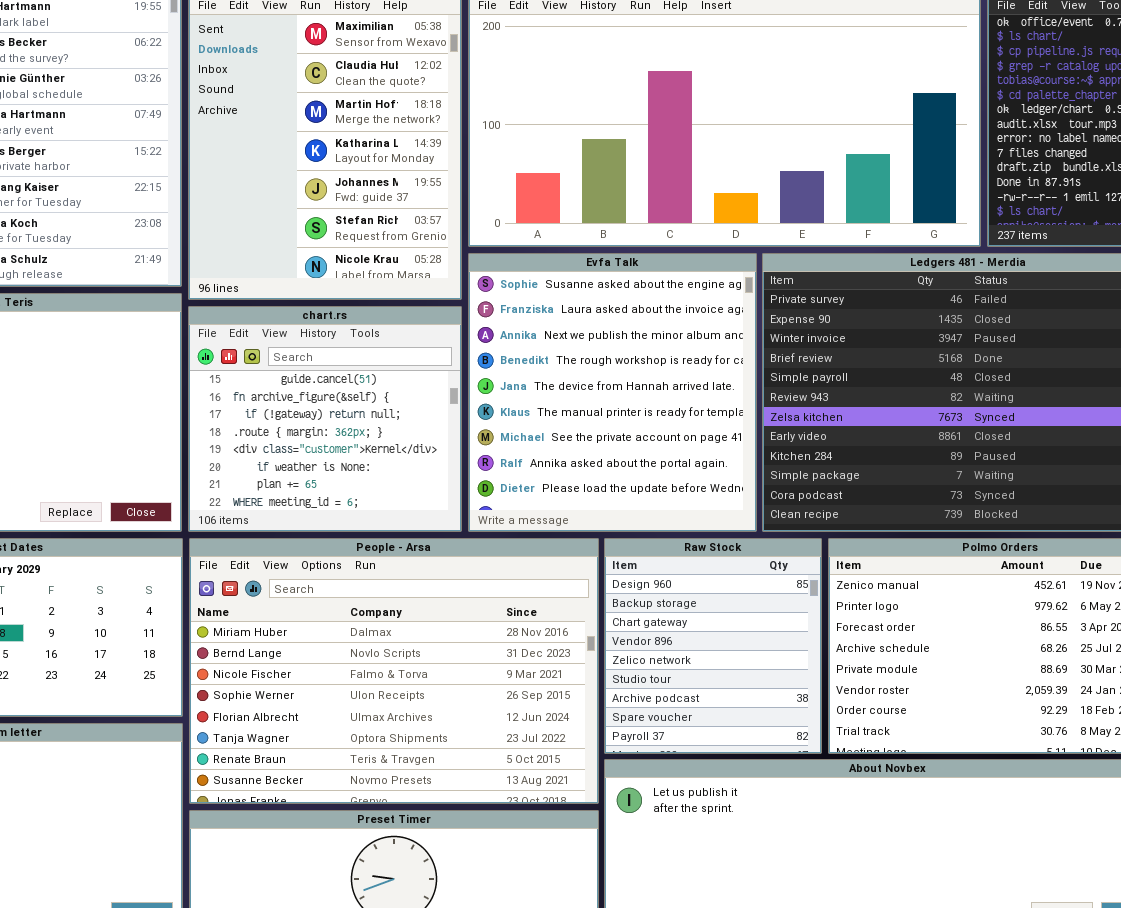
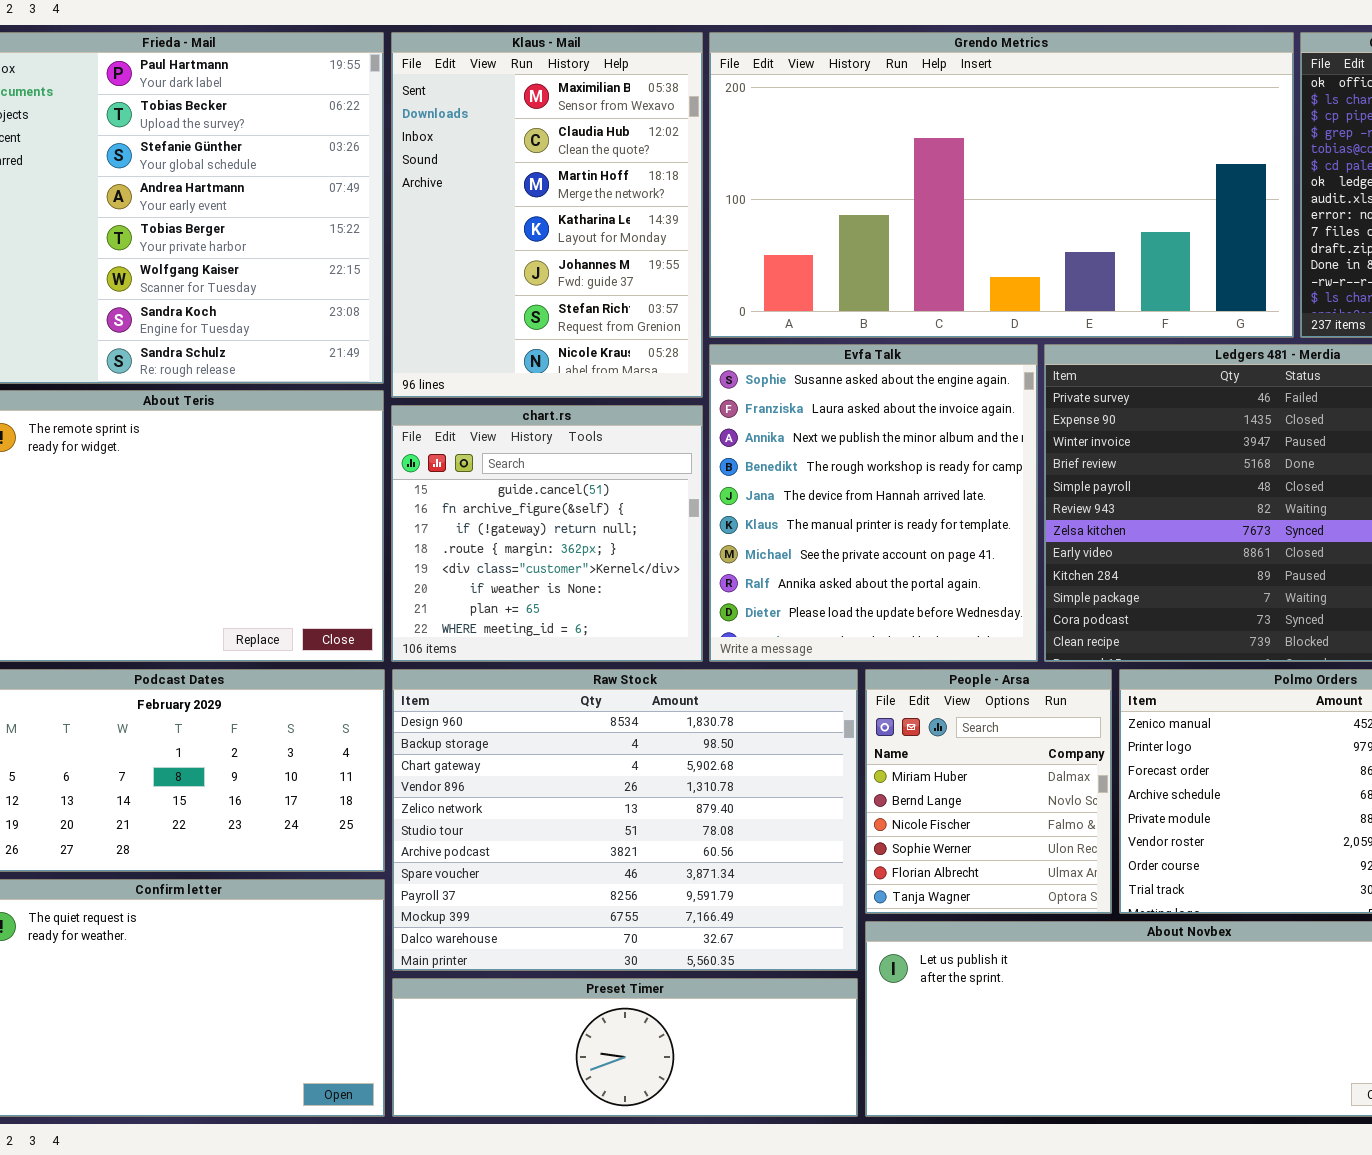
People - Arsa: [189,538,599,804] -> [865,669,1112,914], moved, resized
Raw Stock: [604,538,822,754] -> [392,669,858,971], moved, resized

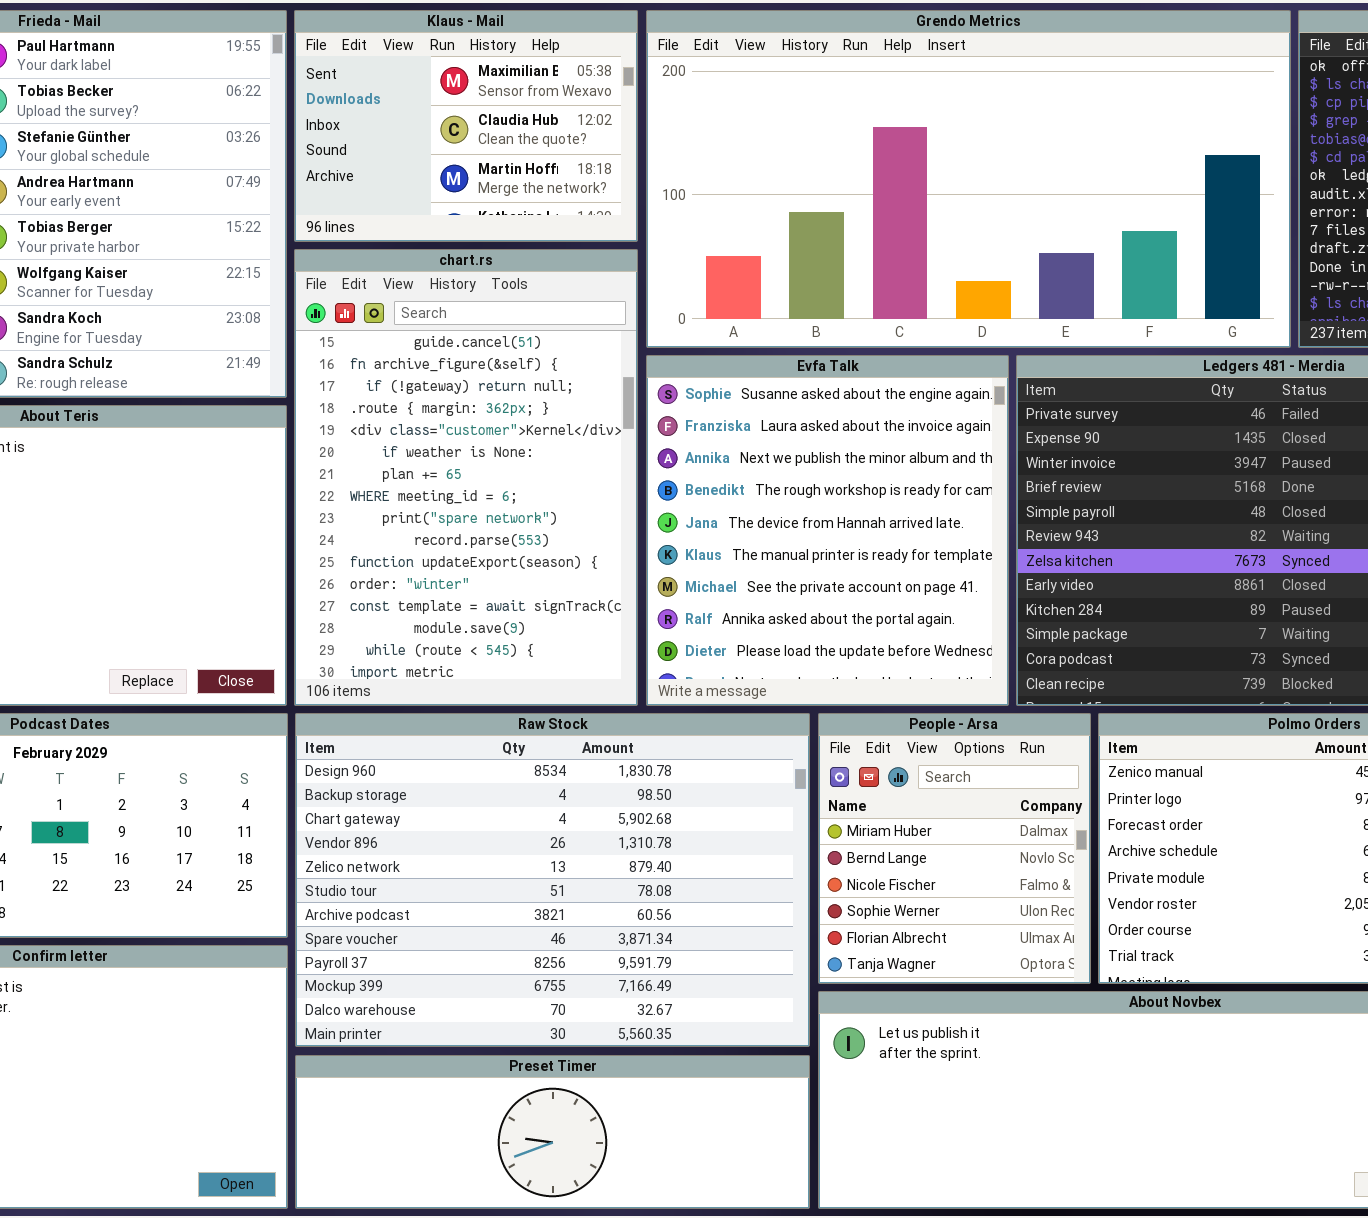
Klaus - Mail: [391,32,703,398] -> [294,10,638,242], resized
chart.rs: [391,405,703,662] -> [294,249,638,706], resized

